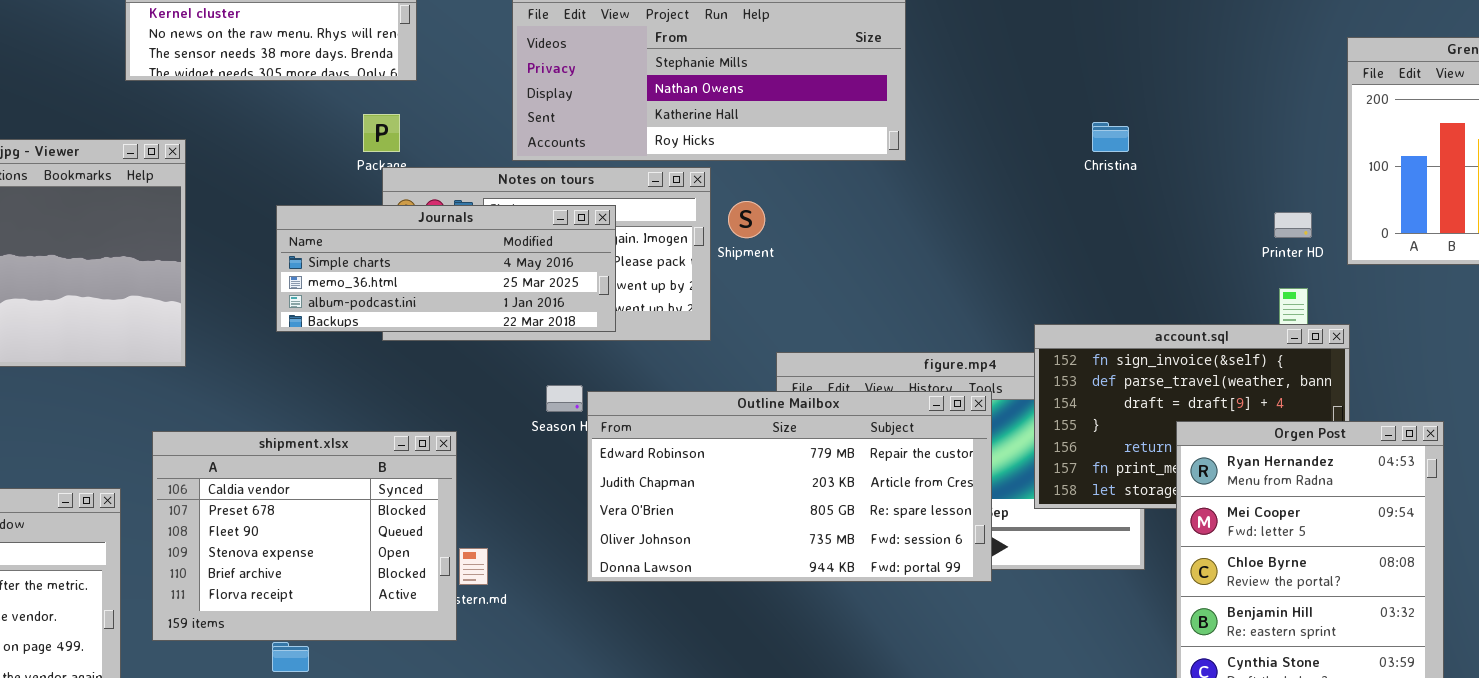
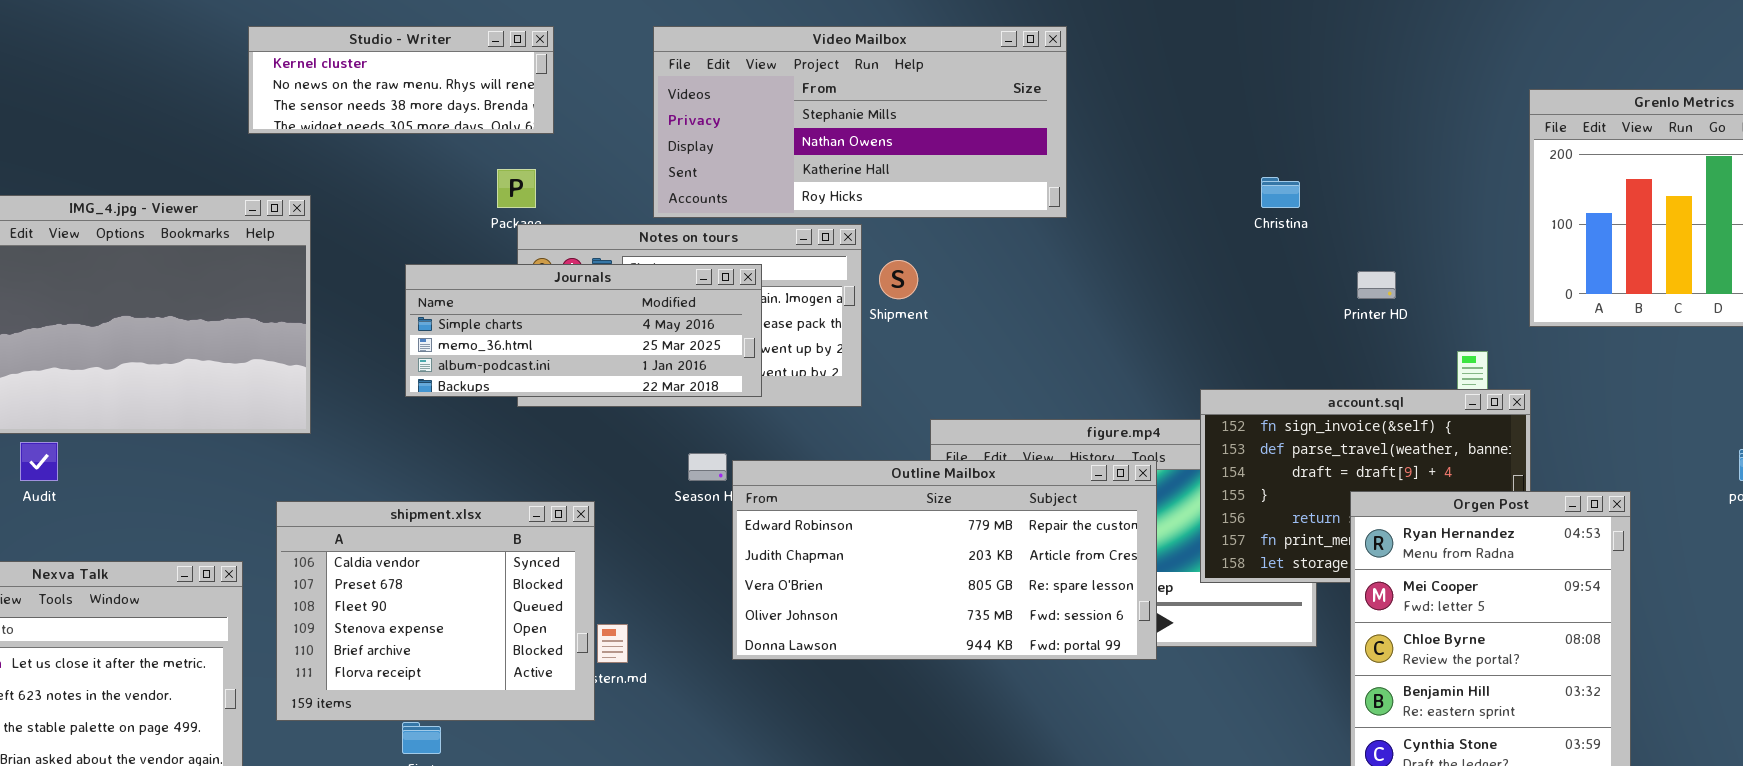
Printer HD: [1274,212,1312,238] -> [1357,271,1396,299], moved

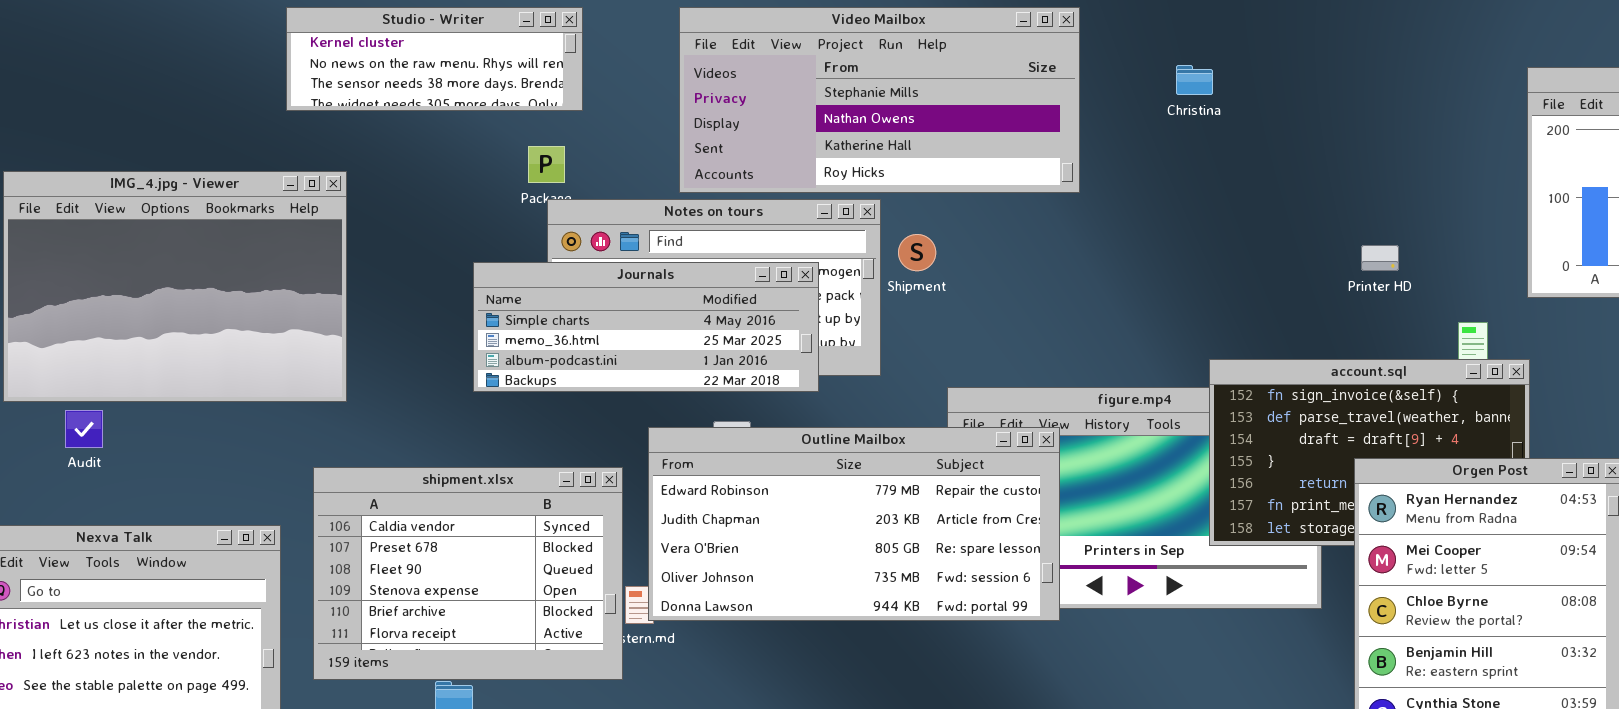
Christina: [1261,177,1300,208] -> [1176,65,1213,95], moved
Journals: [405,264,762,397] -> [473,262,819,392], moved
Outline Mailbox: [732,460,1157,660] -> [648,427,1060,621], moved

